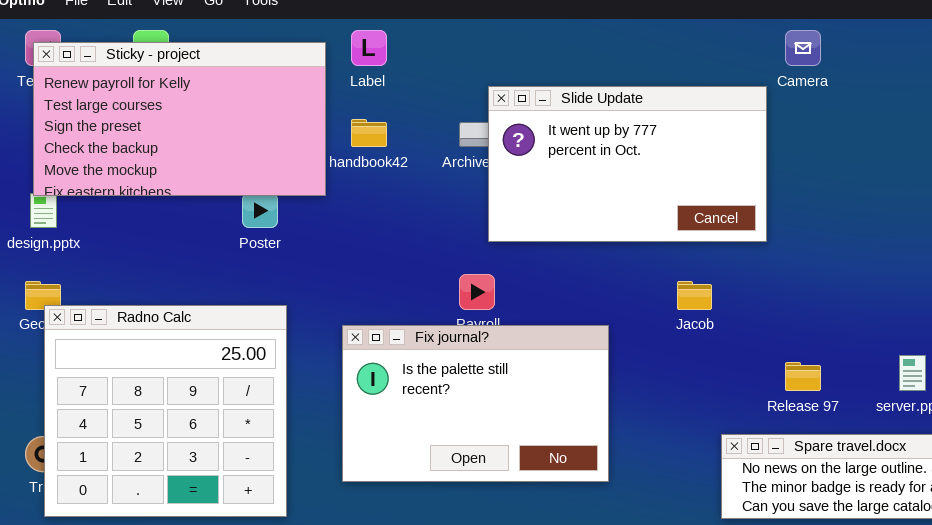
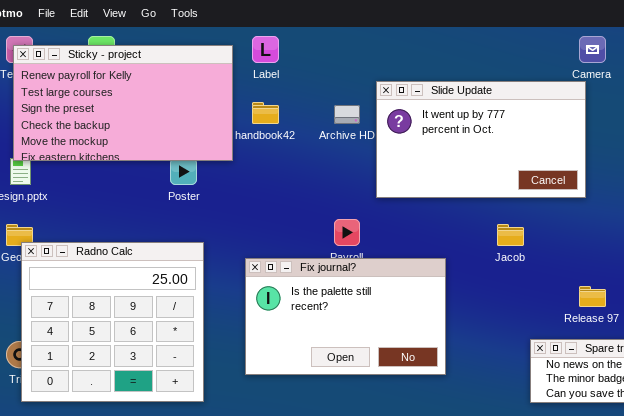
Slide Update: [488,86,767,242] -> [376,81,586,198], moved

